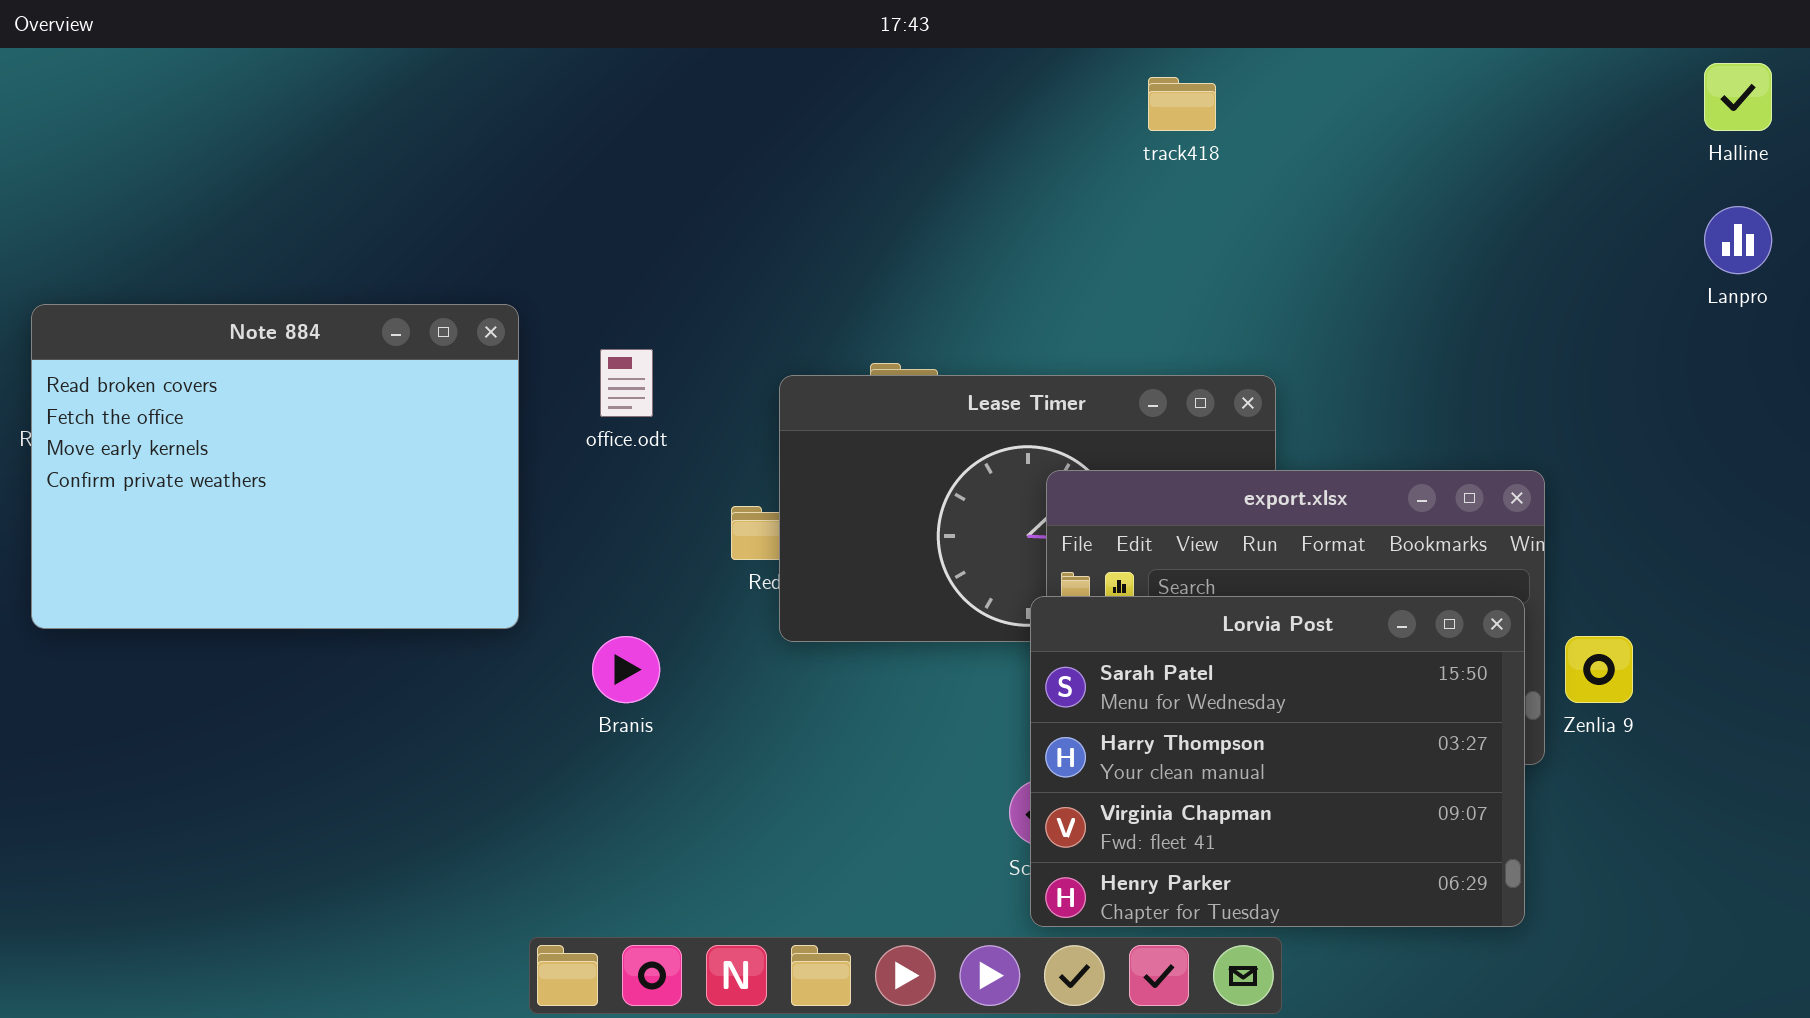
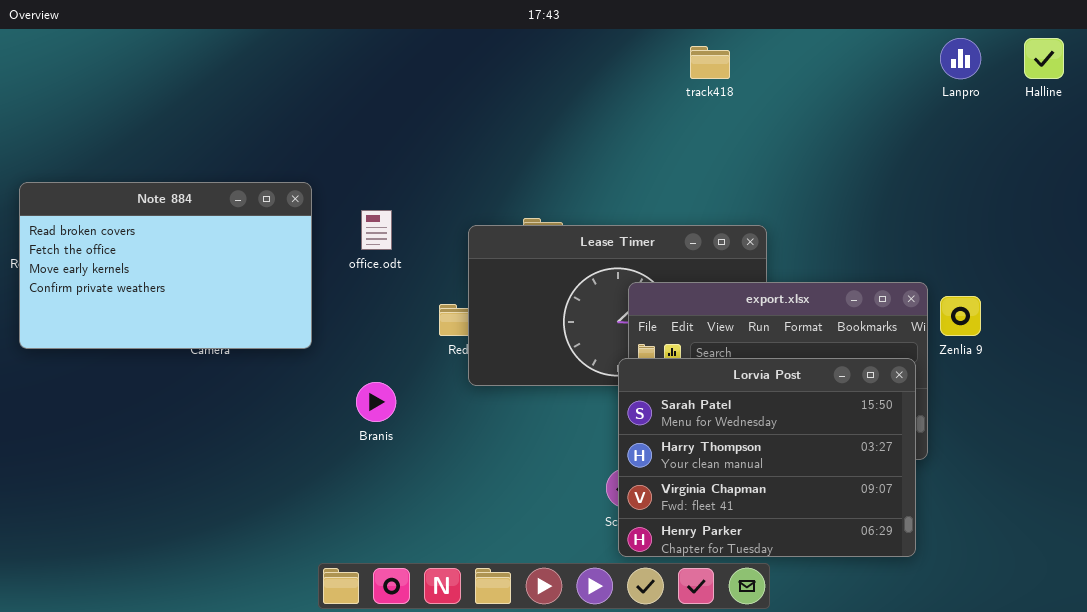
Lanpro: [1704,206,1772,274] -> [940,38,981,79], moved
Note 884: [31,304,519,629] -> [19,182,312,349], resized
Zenlia 9: [1565,636,1633,703] -> [940,296,981,336], moved

